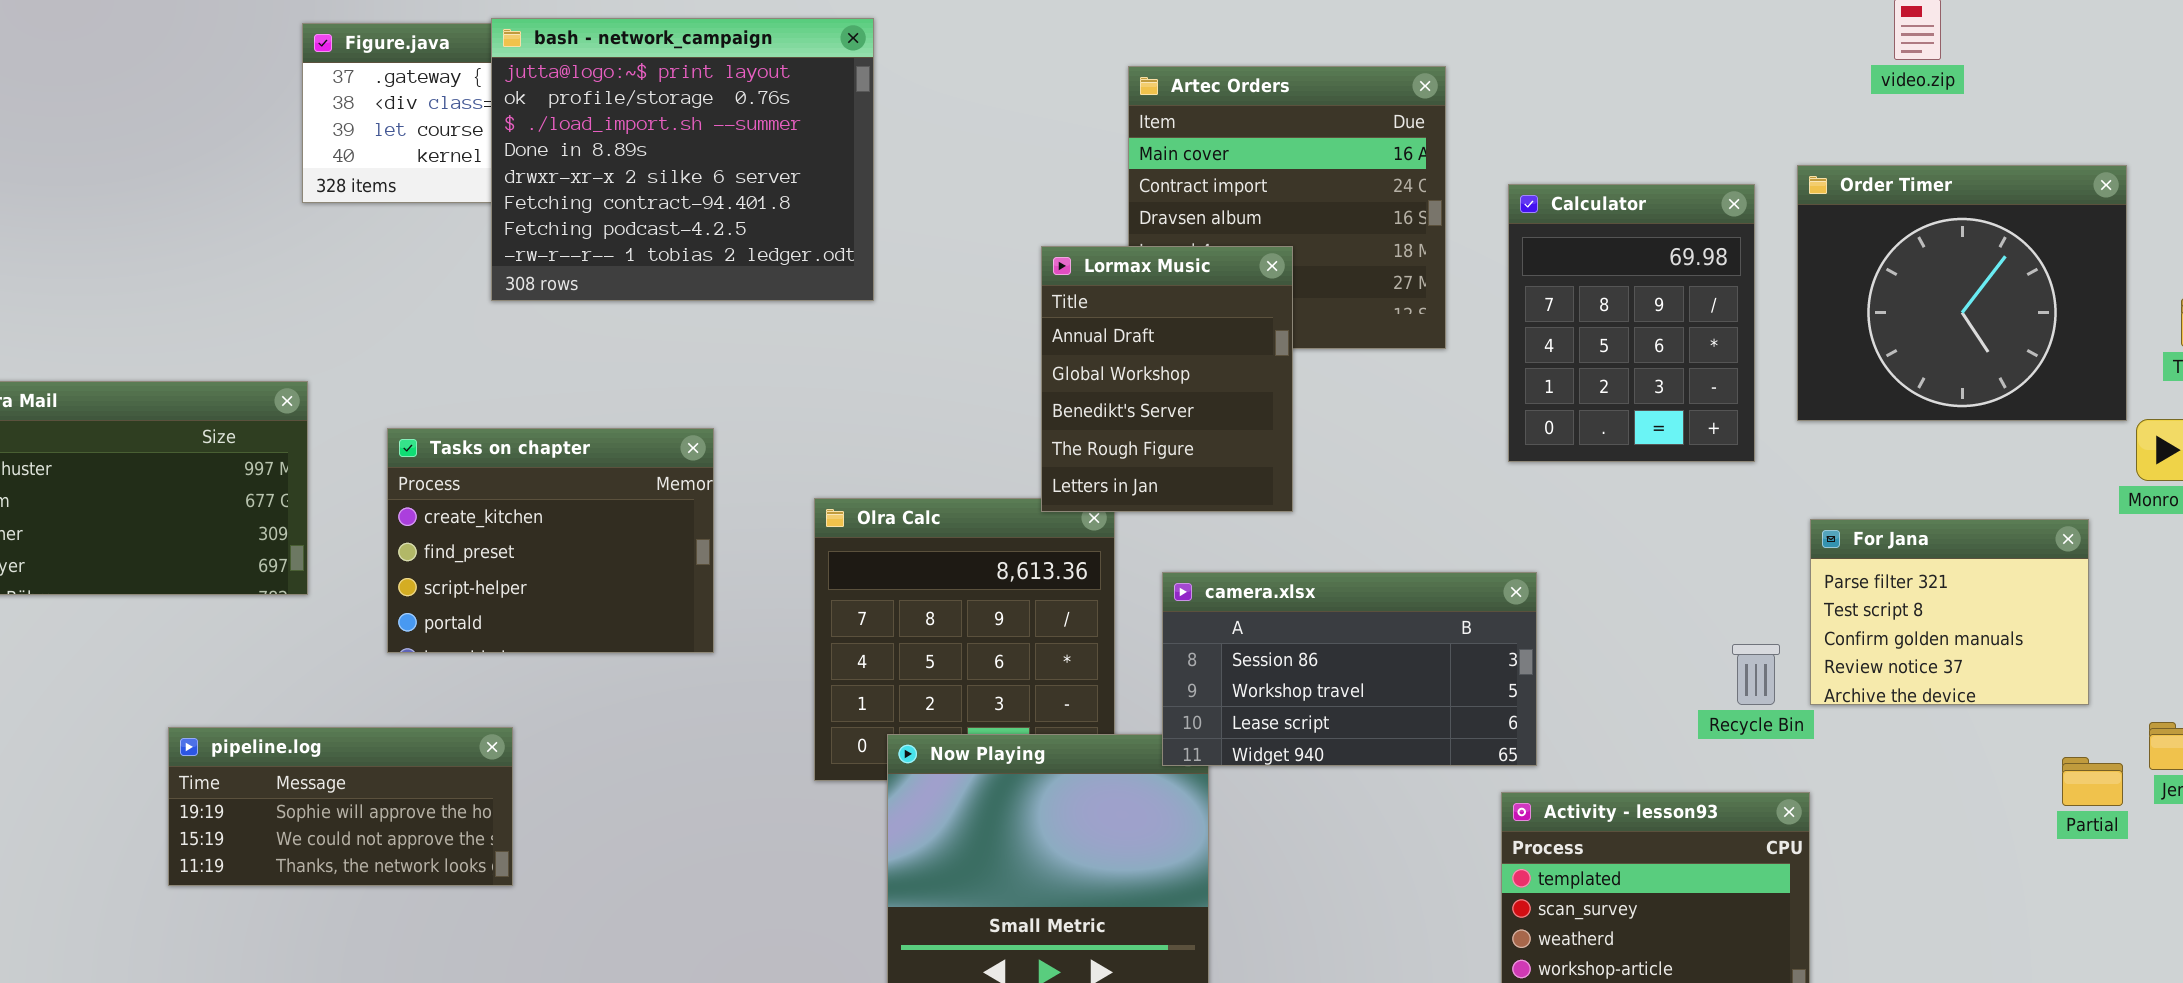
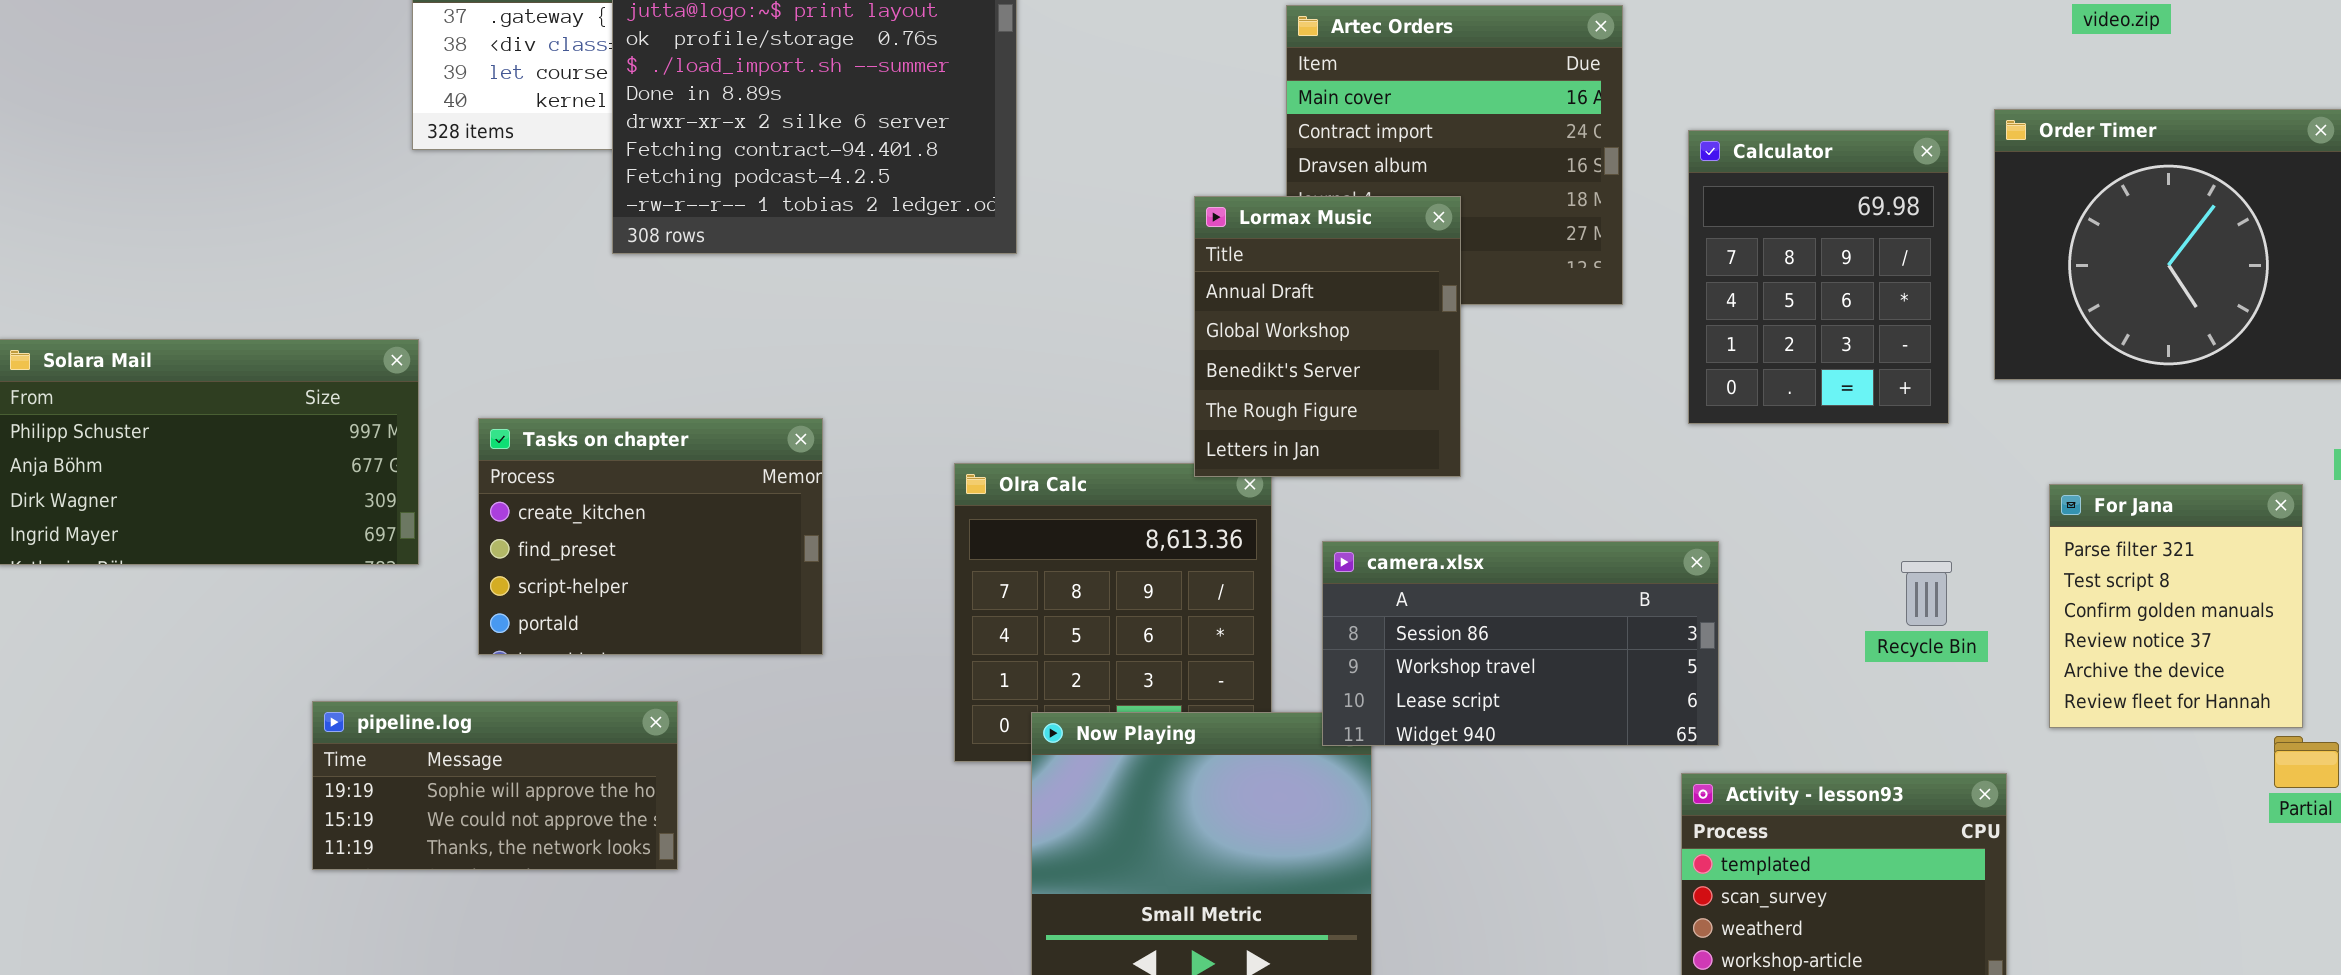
Tasks on chapter: [387,428,714,653] -> [478,418,823,655], moved
For Jana: [1810,519,2089,705] -> [2049,484,2303,728], resized
Recycle Bin: [1732,644,1780,705] -> [1901,561,1952,626], moved
pipeline.log: [168,727,513,886] -> [312,701,678,870], moved

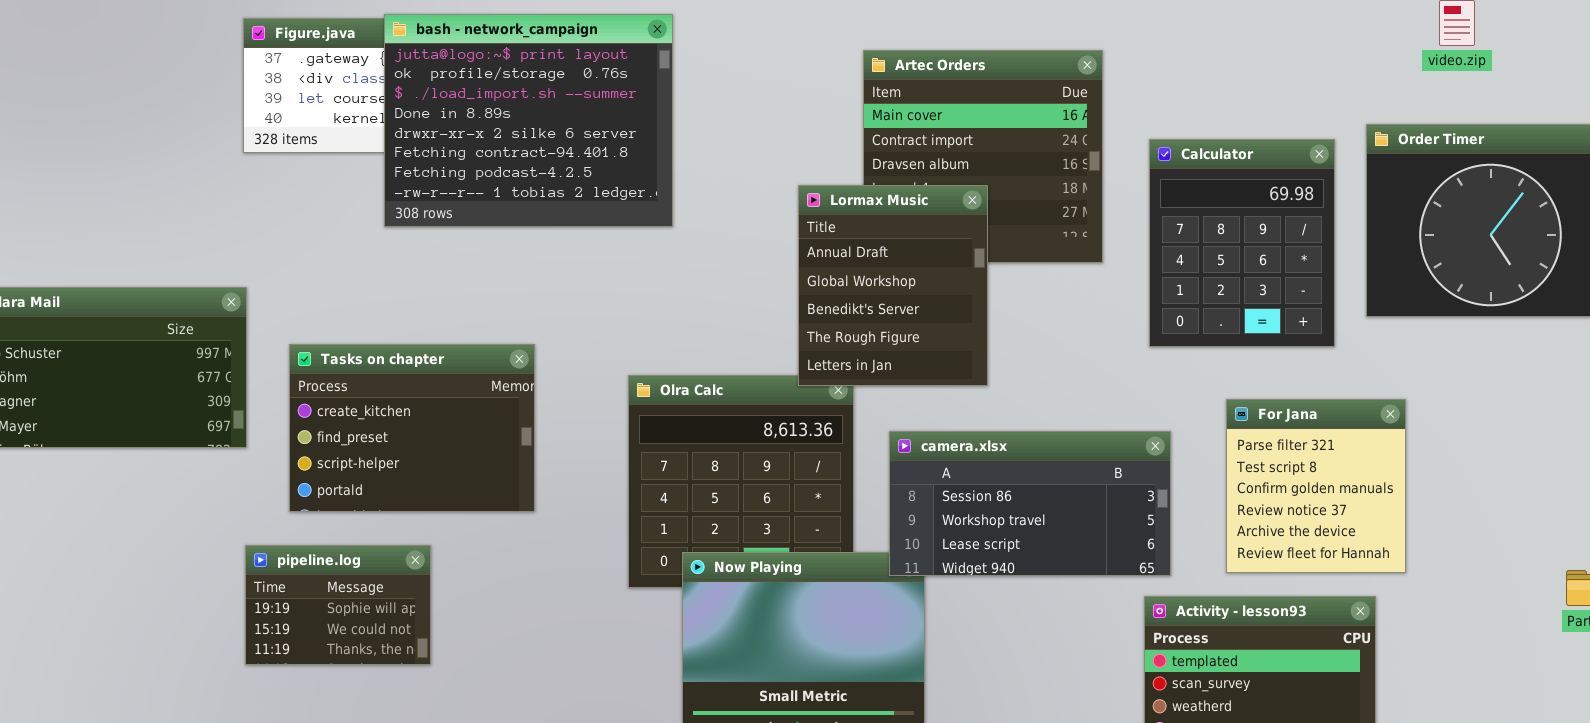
For Jana: [2049,484,2303,728] -> [1226,399,1406,573], moved
pipeline.log: [312,701,678,870] -> [245,545,431,665], resized

